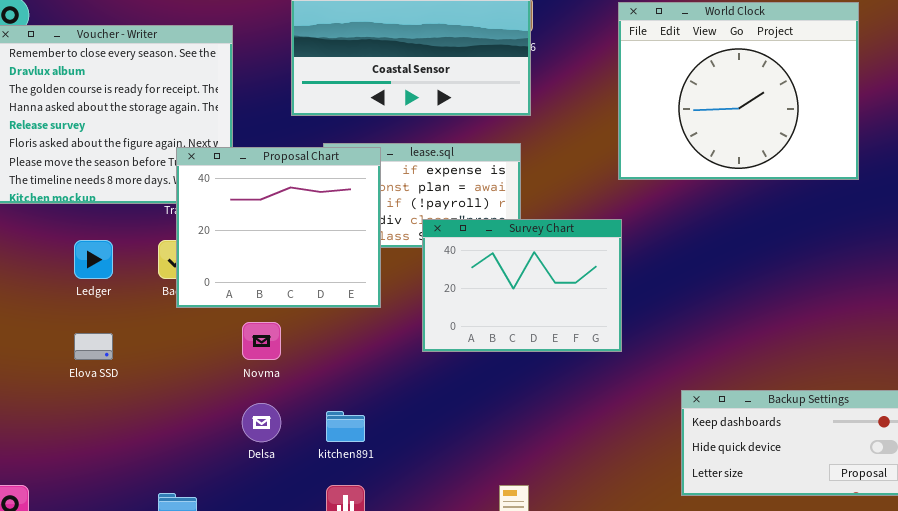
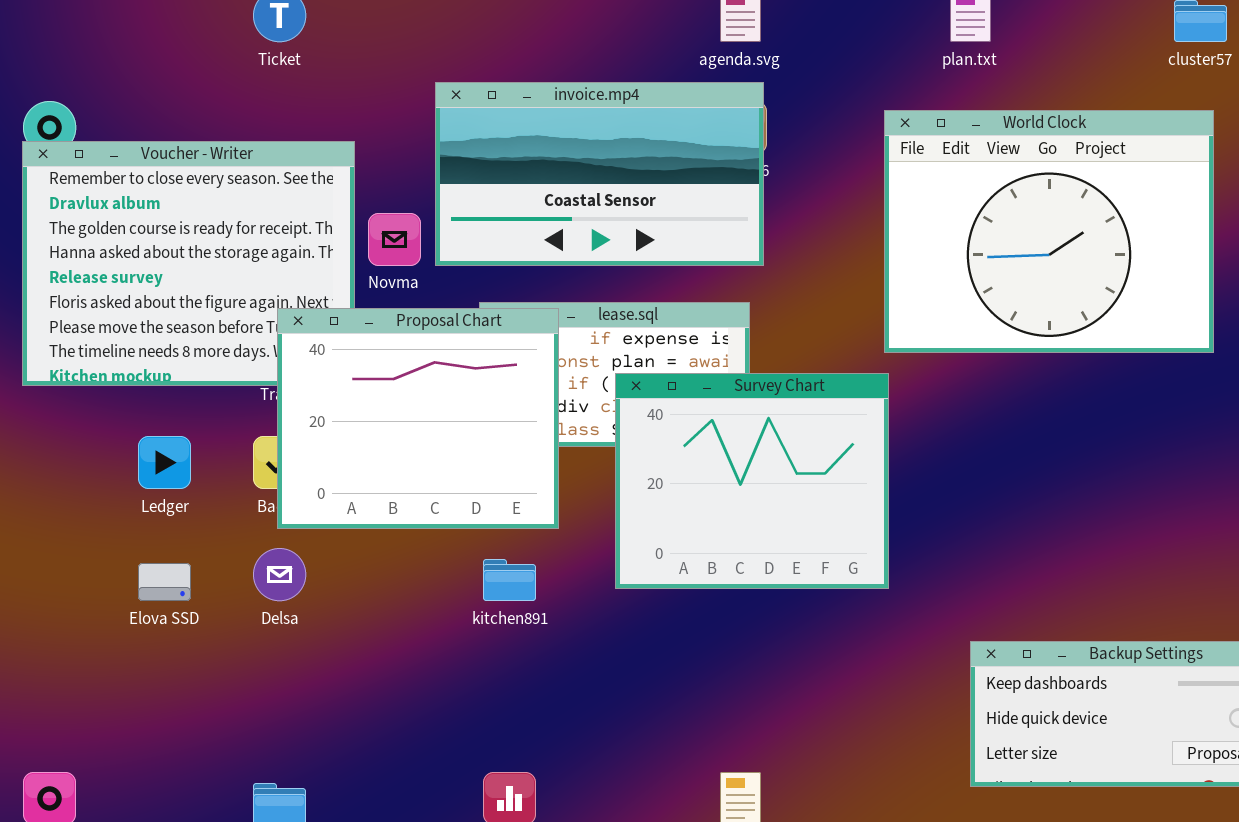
Survey Chart: [422,219,622,352] -> [615,373,889,589], resized
Novma: [242,322,281,360] -> [368,213,421,266], moved
Delsa: [242,403,281,442] -> [253,548,306,601], moved
kitchen891: [326,411,365,442] -> [483,559,536,601], moved

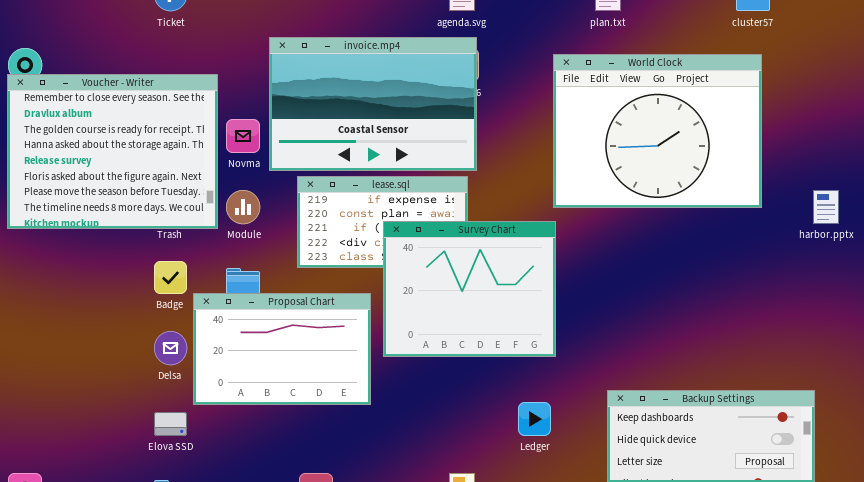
invoice.mp4: [435,82,764,266] -> [269,37,477,171], resized
Proposal Chart: [277,308,559,529] -> [193,293,371,405], moved, resized
Ledger: [138,436,191,489] -> [518,402,551,436], moved
Elova SSD: [138,563,191,601] -> [154,412,187,436], moved

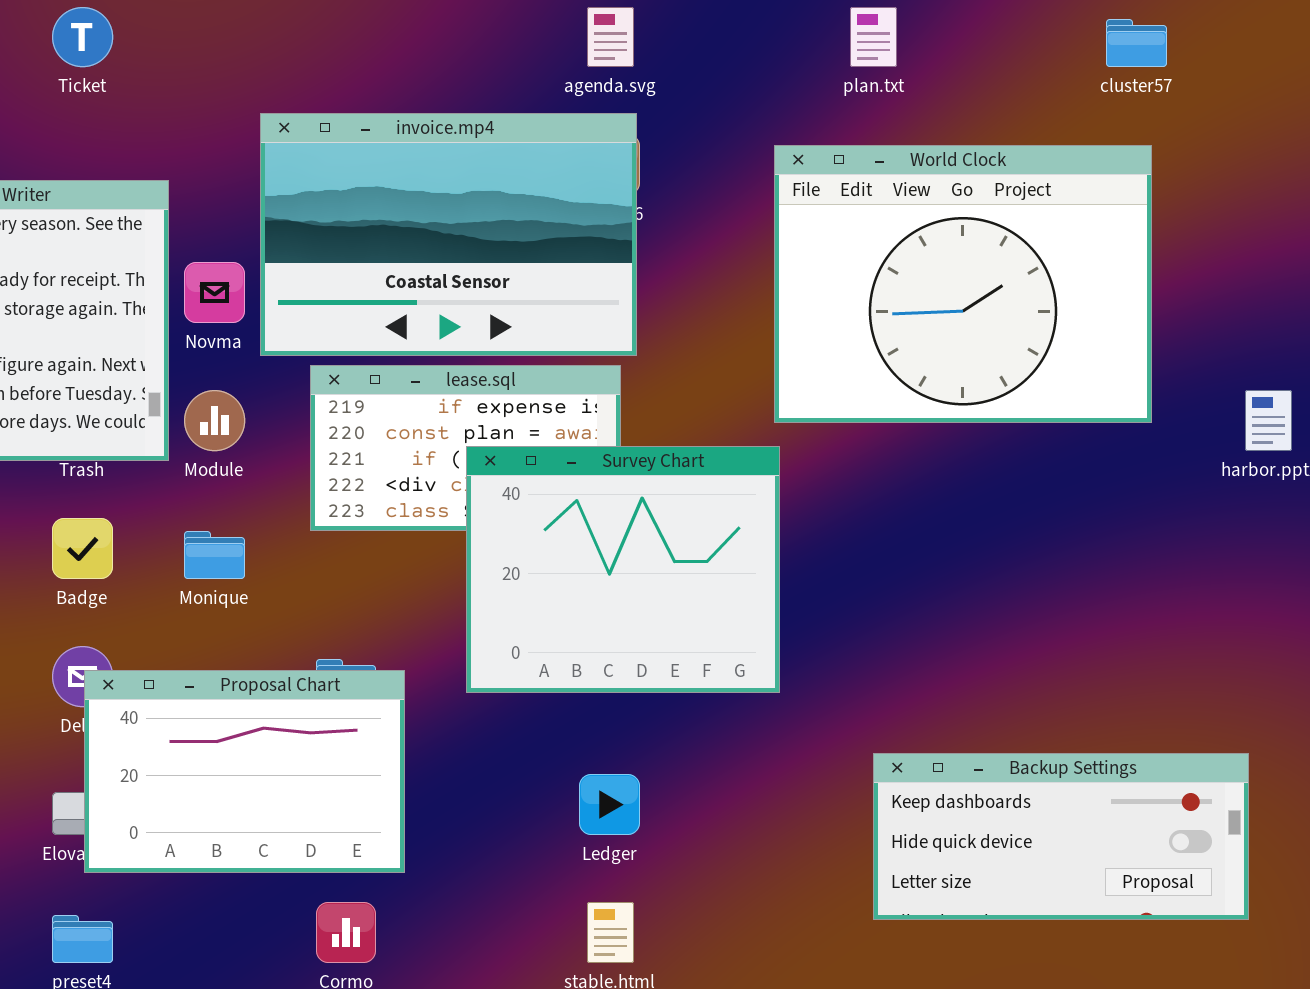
Proposal Chart: [193,293,371,405] -> [84,670,405,873], moved
Ledger: [518,402,551,436] -> [579,774,640,835], moved

